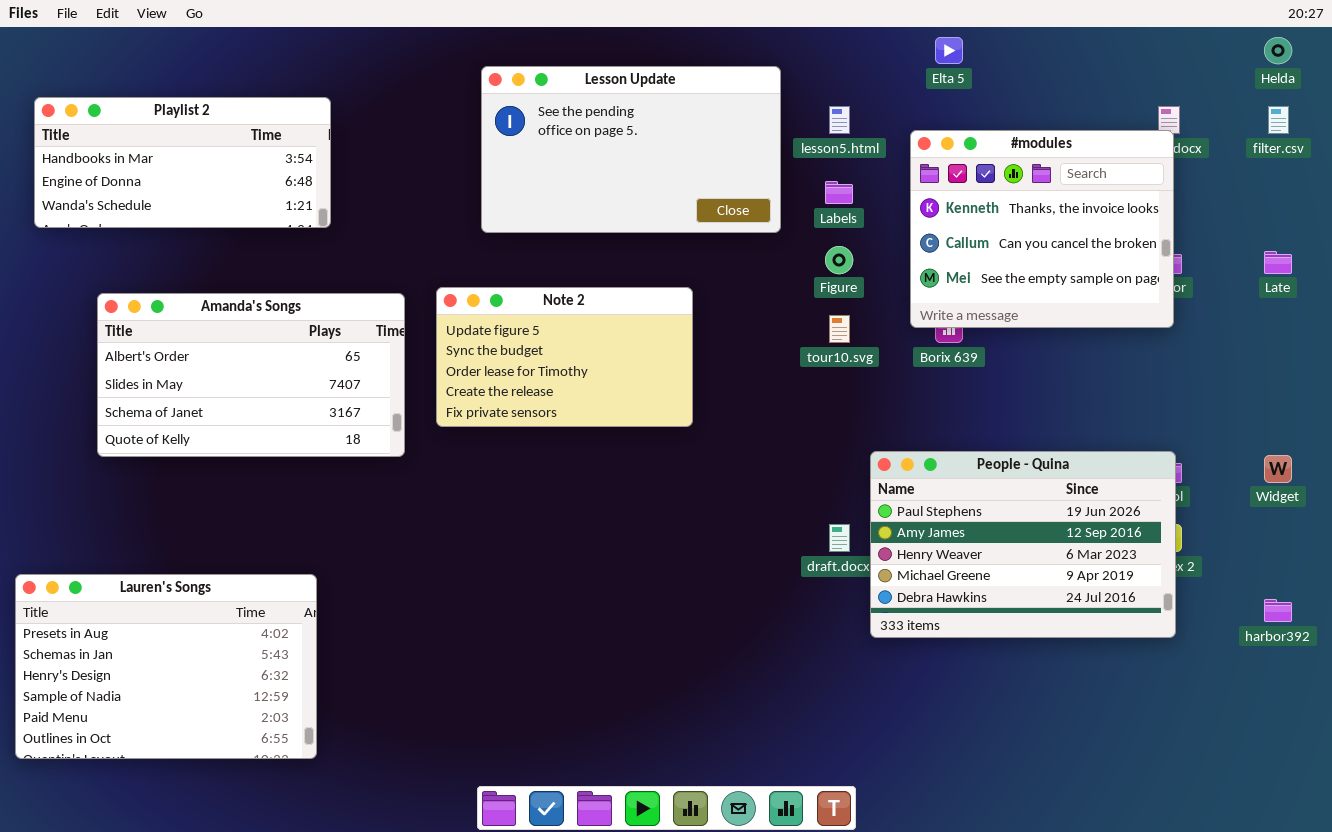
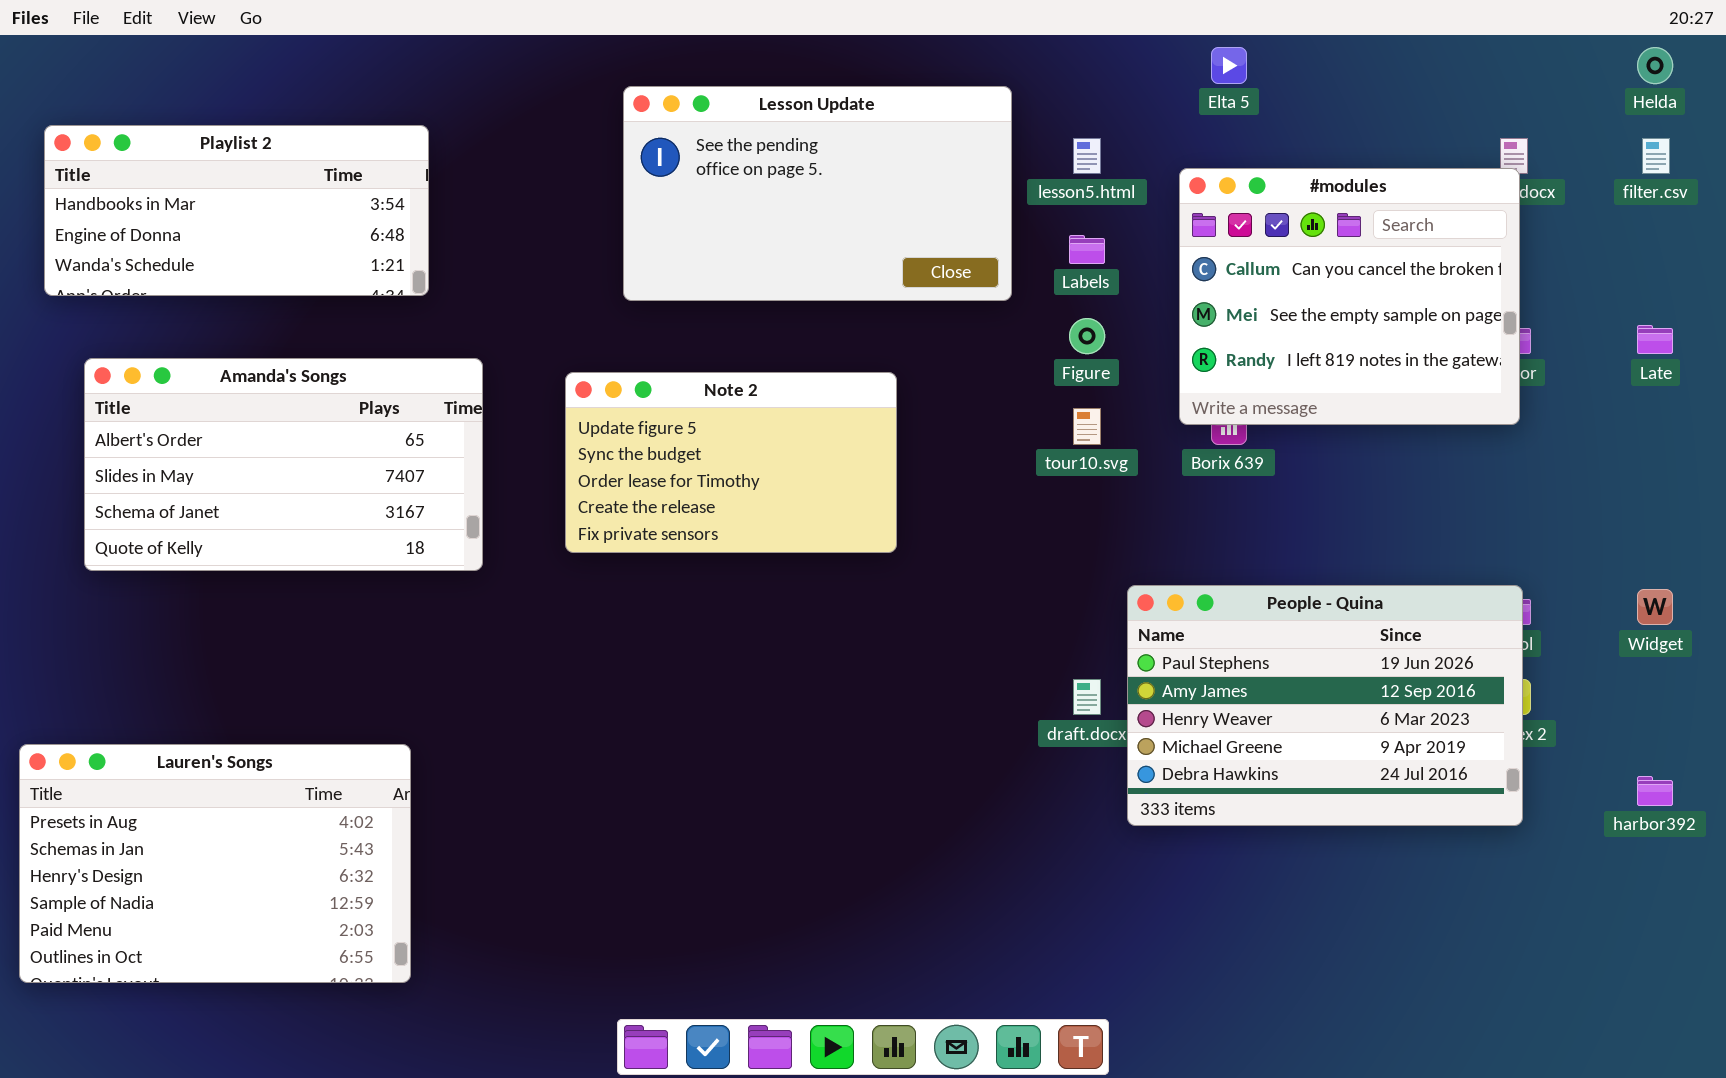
#modules: [910,130,1174,328] -> [1179,168,1520,425], scrolled down 1 row
Amanda's Songs: [97,293,405,457] -> [84,358,483,571], moved

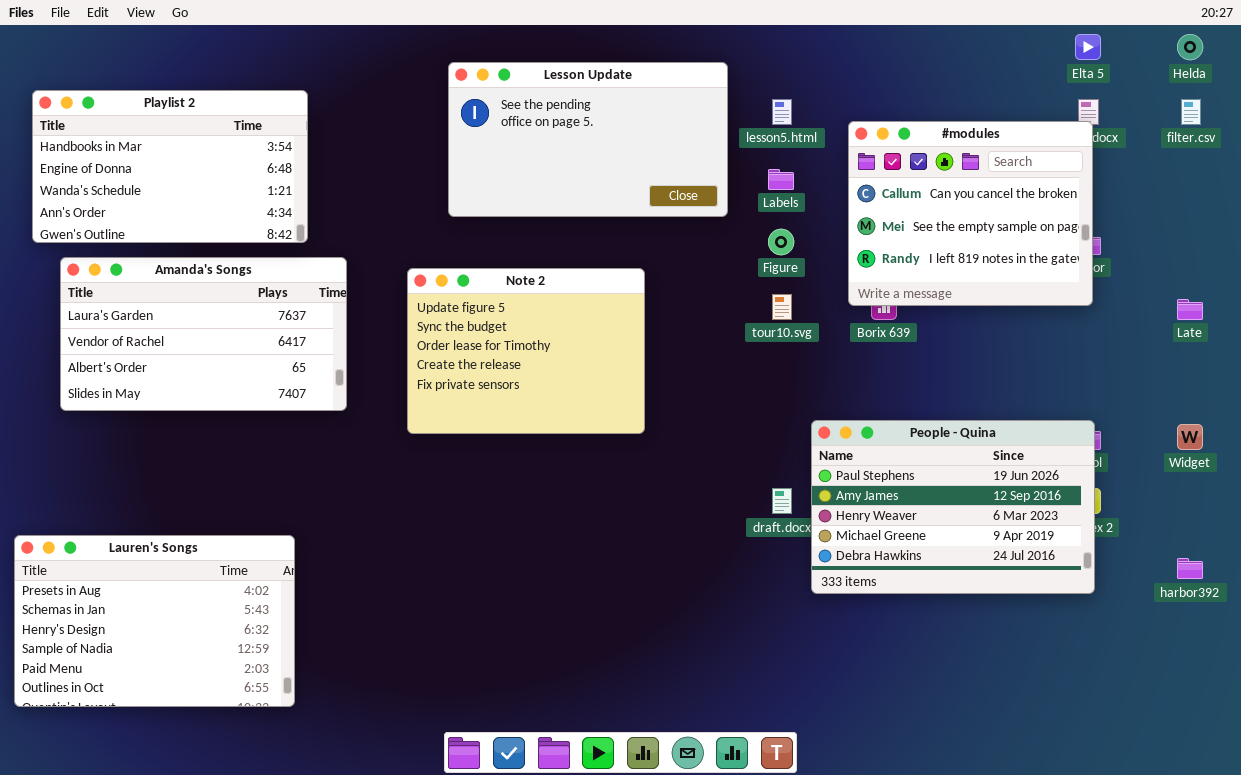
Elta 5: [1211,47,1247,84] -> [1075,34,1101,60], moved
Playlist 2: [44,125,429,296] -> [32,90,308,243], resized
Late: [1637,325,1673,354] -> [1177,299,1203,320], moved
Amanda's Songs: [84,358,483,571] -> [60,257,347,411], scrolled up 2 rows
Note 2: [565,372,897,553] -> [407,268,645,434], resized

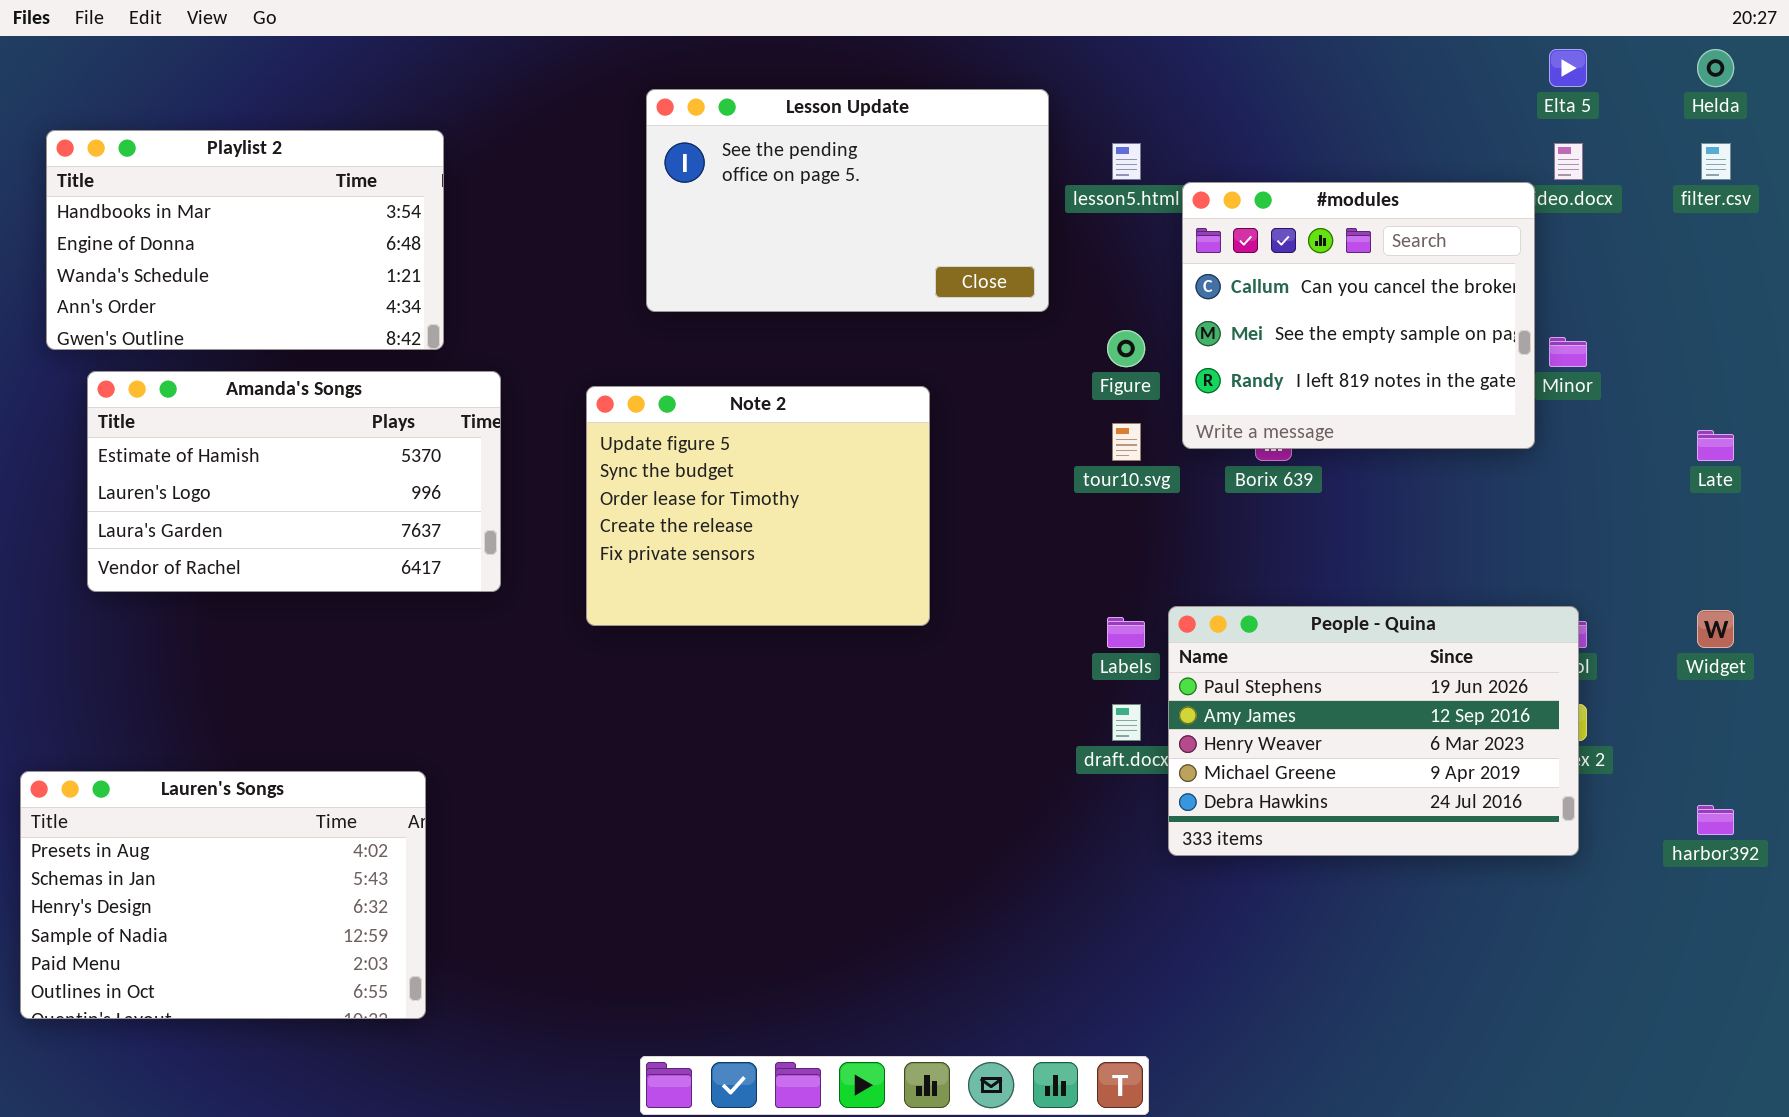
#modules: [848,121,1093,306] -> [1182,182,1535,449], moved
Labels: [768,169,794,190] -> [1107,617,1145,648], moved
Amanda's Songs: [60,257,347,411] -> [87,371,501,592], scrolled up 2 rows

